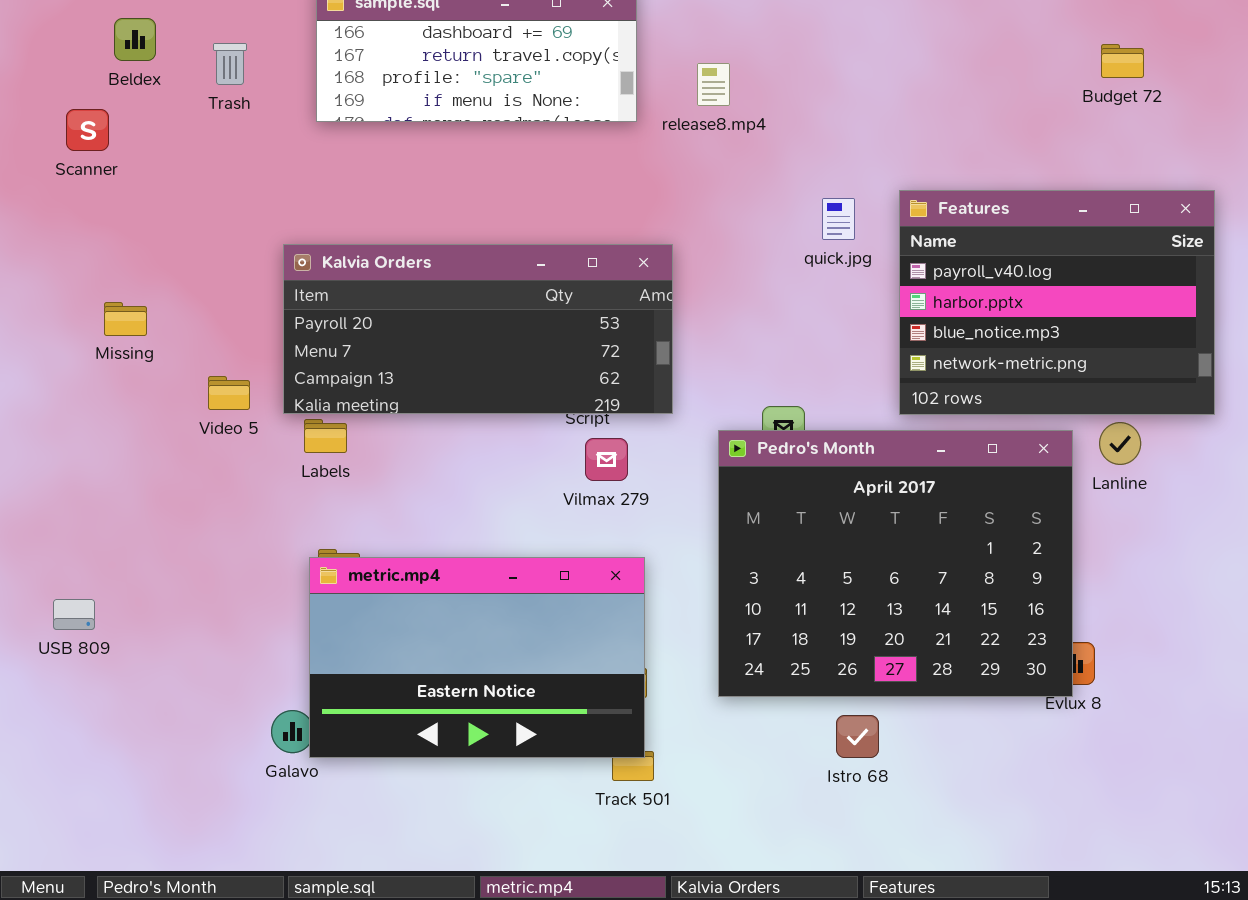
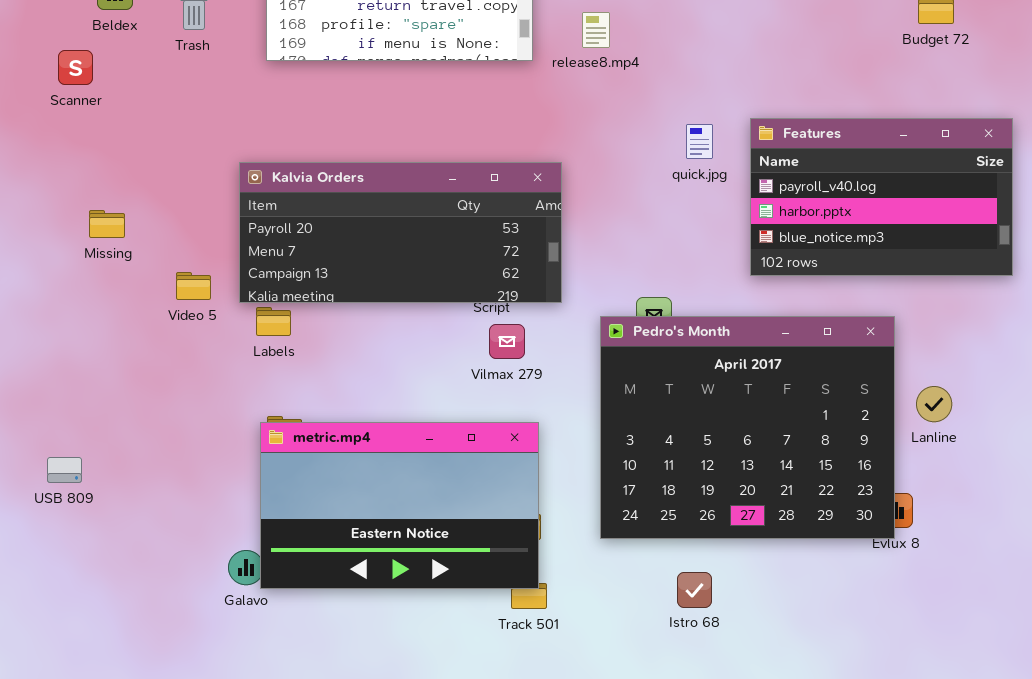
Features: [899,190,1215,415] -> [750,118,1013,276], resized
Lanline: [1099,422,1141,465] -> [916,386,952,422], moved
Istro 68: [836,715,879,758] -> [677,572,712,608], moved

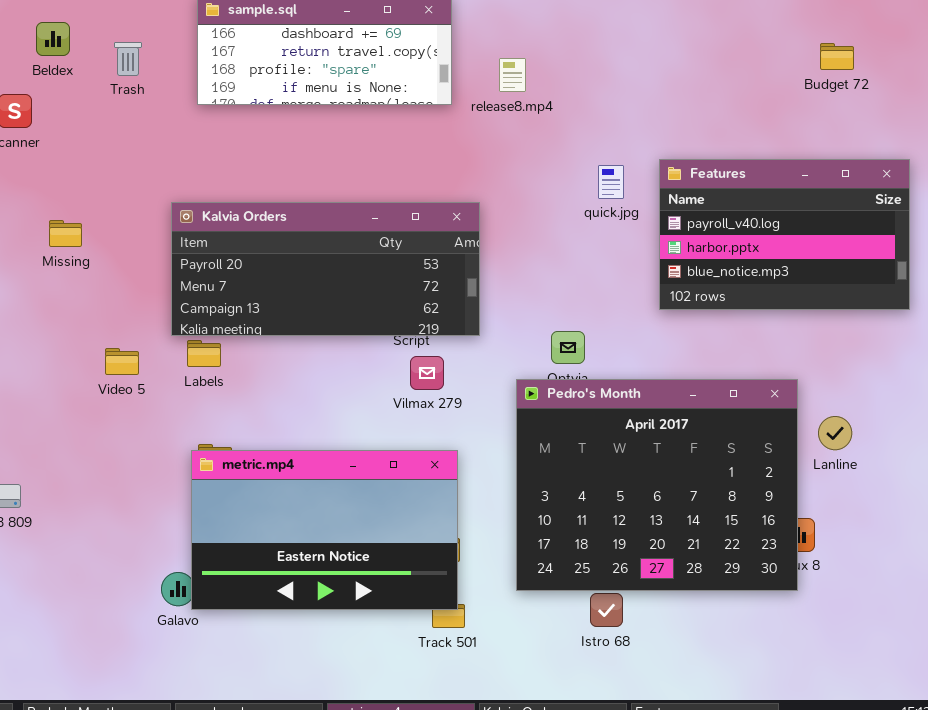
Missing: [89,210,125,238] -> [49,220,82,247], moved
Video 5: [176,272,211,300] -> [105,348,139,375], moved
Pedro's Month: [600,316,895,539] -> [516,379,798,591], moved

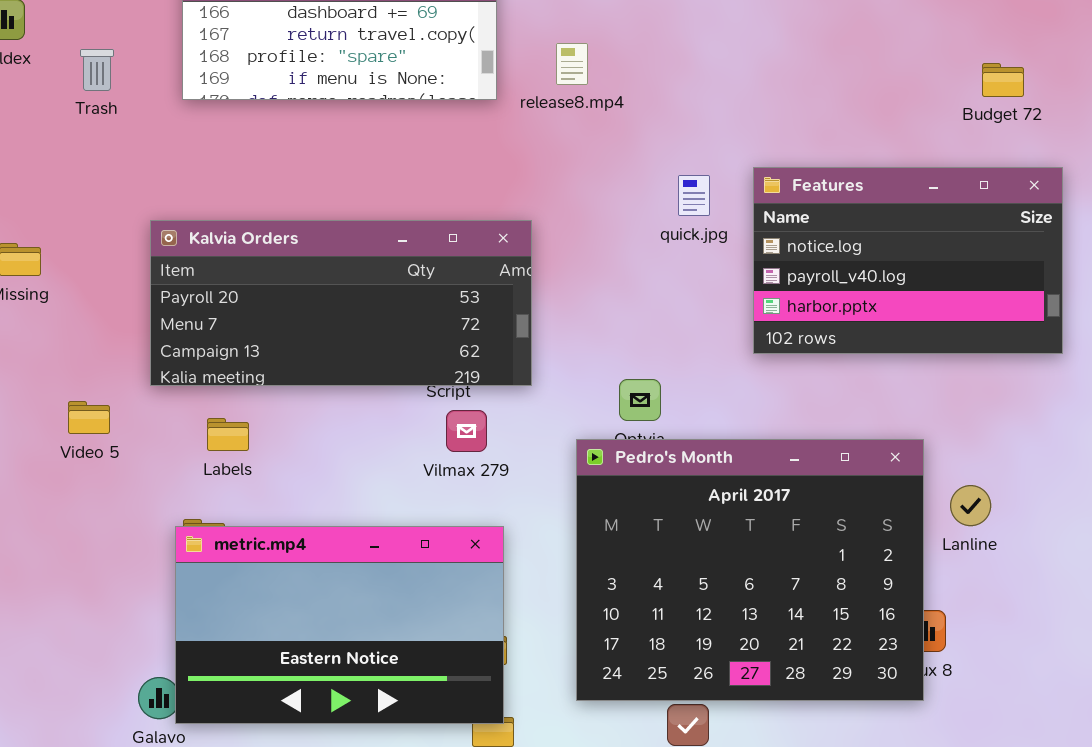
Trash: [114,42,142,76] -> [80,49,114,91], moved
Budget 72: [820,43,854,70] -> [982,63,1024,97], moved
Features: [659,159,910,310] -> [753,167,1063,354], scrolled up 1 row
Labels: [187,340,221,367] -> [207,418,249,451], moved

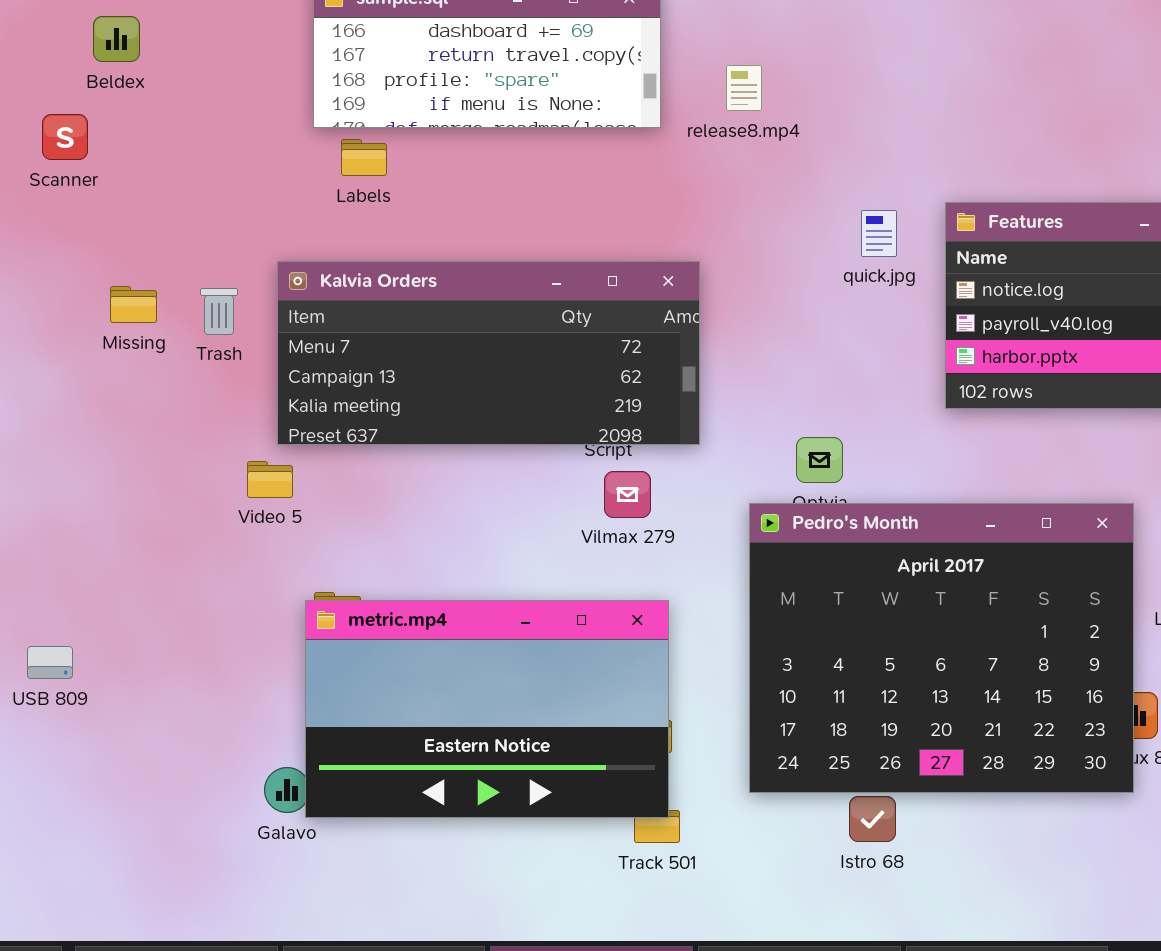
Trash: [80,49,114,91] -> [200,288,238,335], moved
Kalvia Orders: [150,220,532,386] -> [277,261,700,445], scrolled down 1 row
Video 5: [68,401,110,434] -> [247,461,293,498], moved
Labels: [207,418,249,451] -> [341,139,387,176], moved

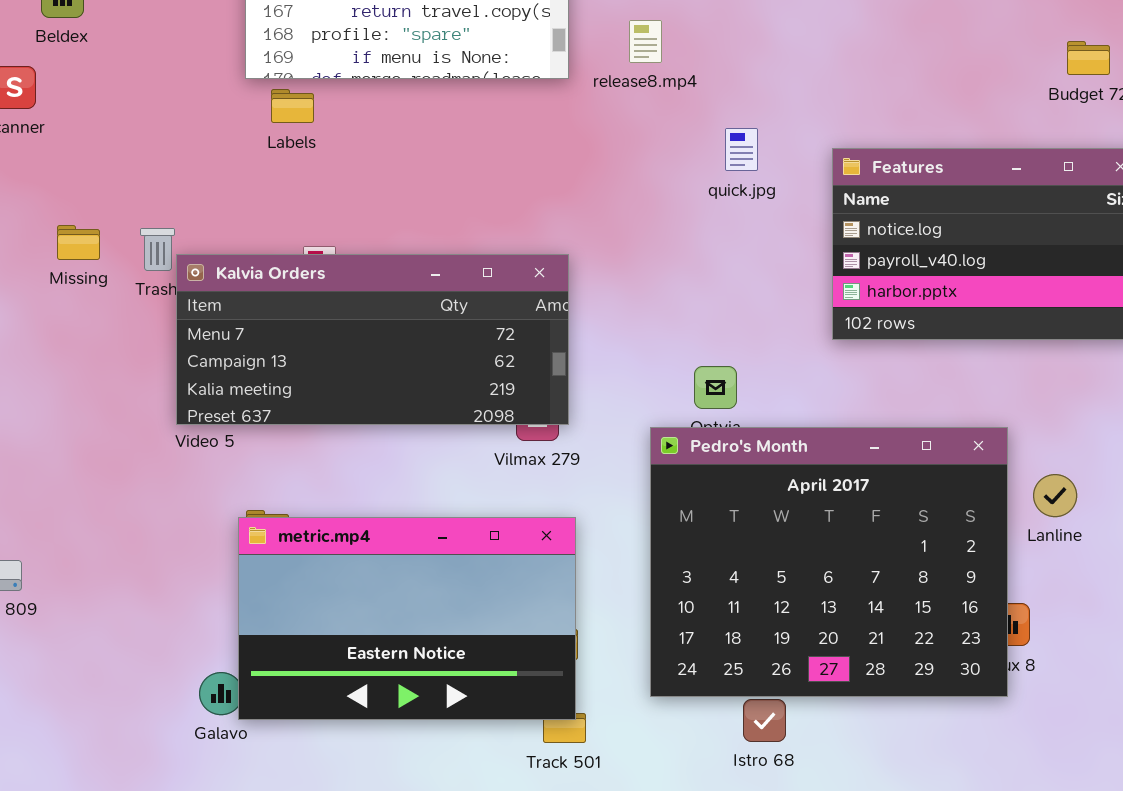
quick.jpg: [861,210,897,257] -> [725,128,758,171], moved
Kalvia Orders: [277,261,700,445] -> [176,254,569,425], moved

